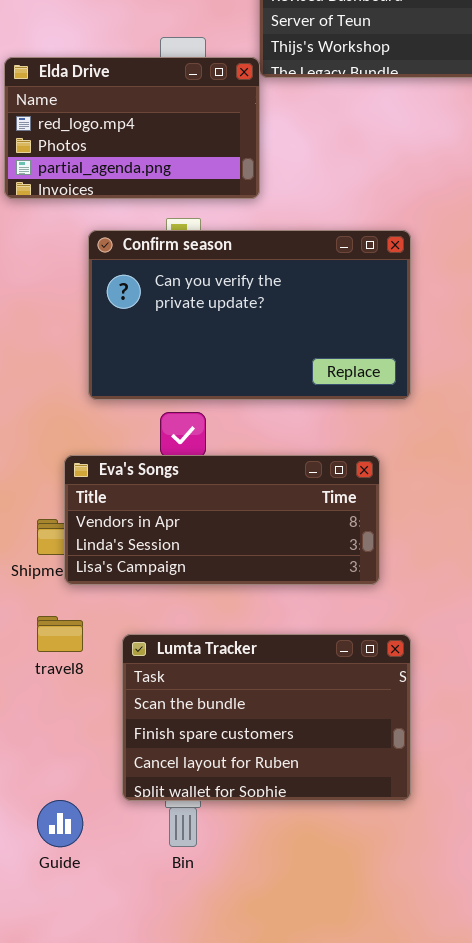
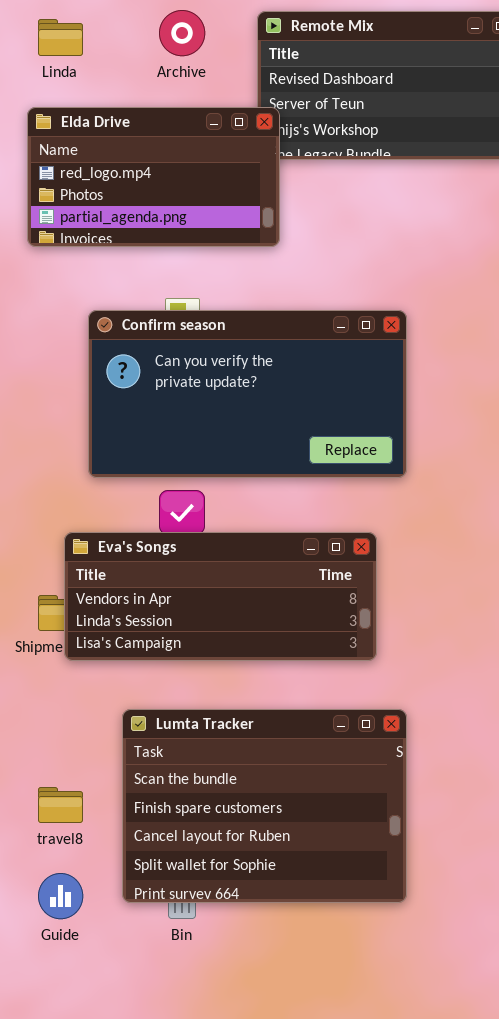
Elda Drive: [4,57,260,199] -> [27,107,280,247], moved
travel8: [37,616,83,652] -> [38,787,83,823], moved
Lumta Tracker: [122,634,411,801] -> [122,709,407,903], resized

